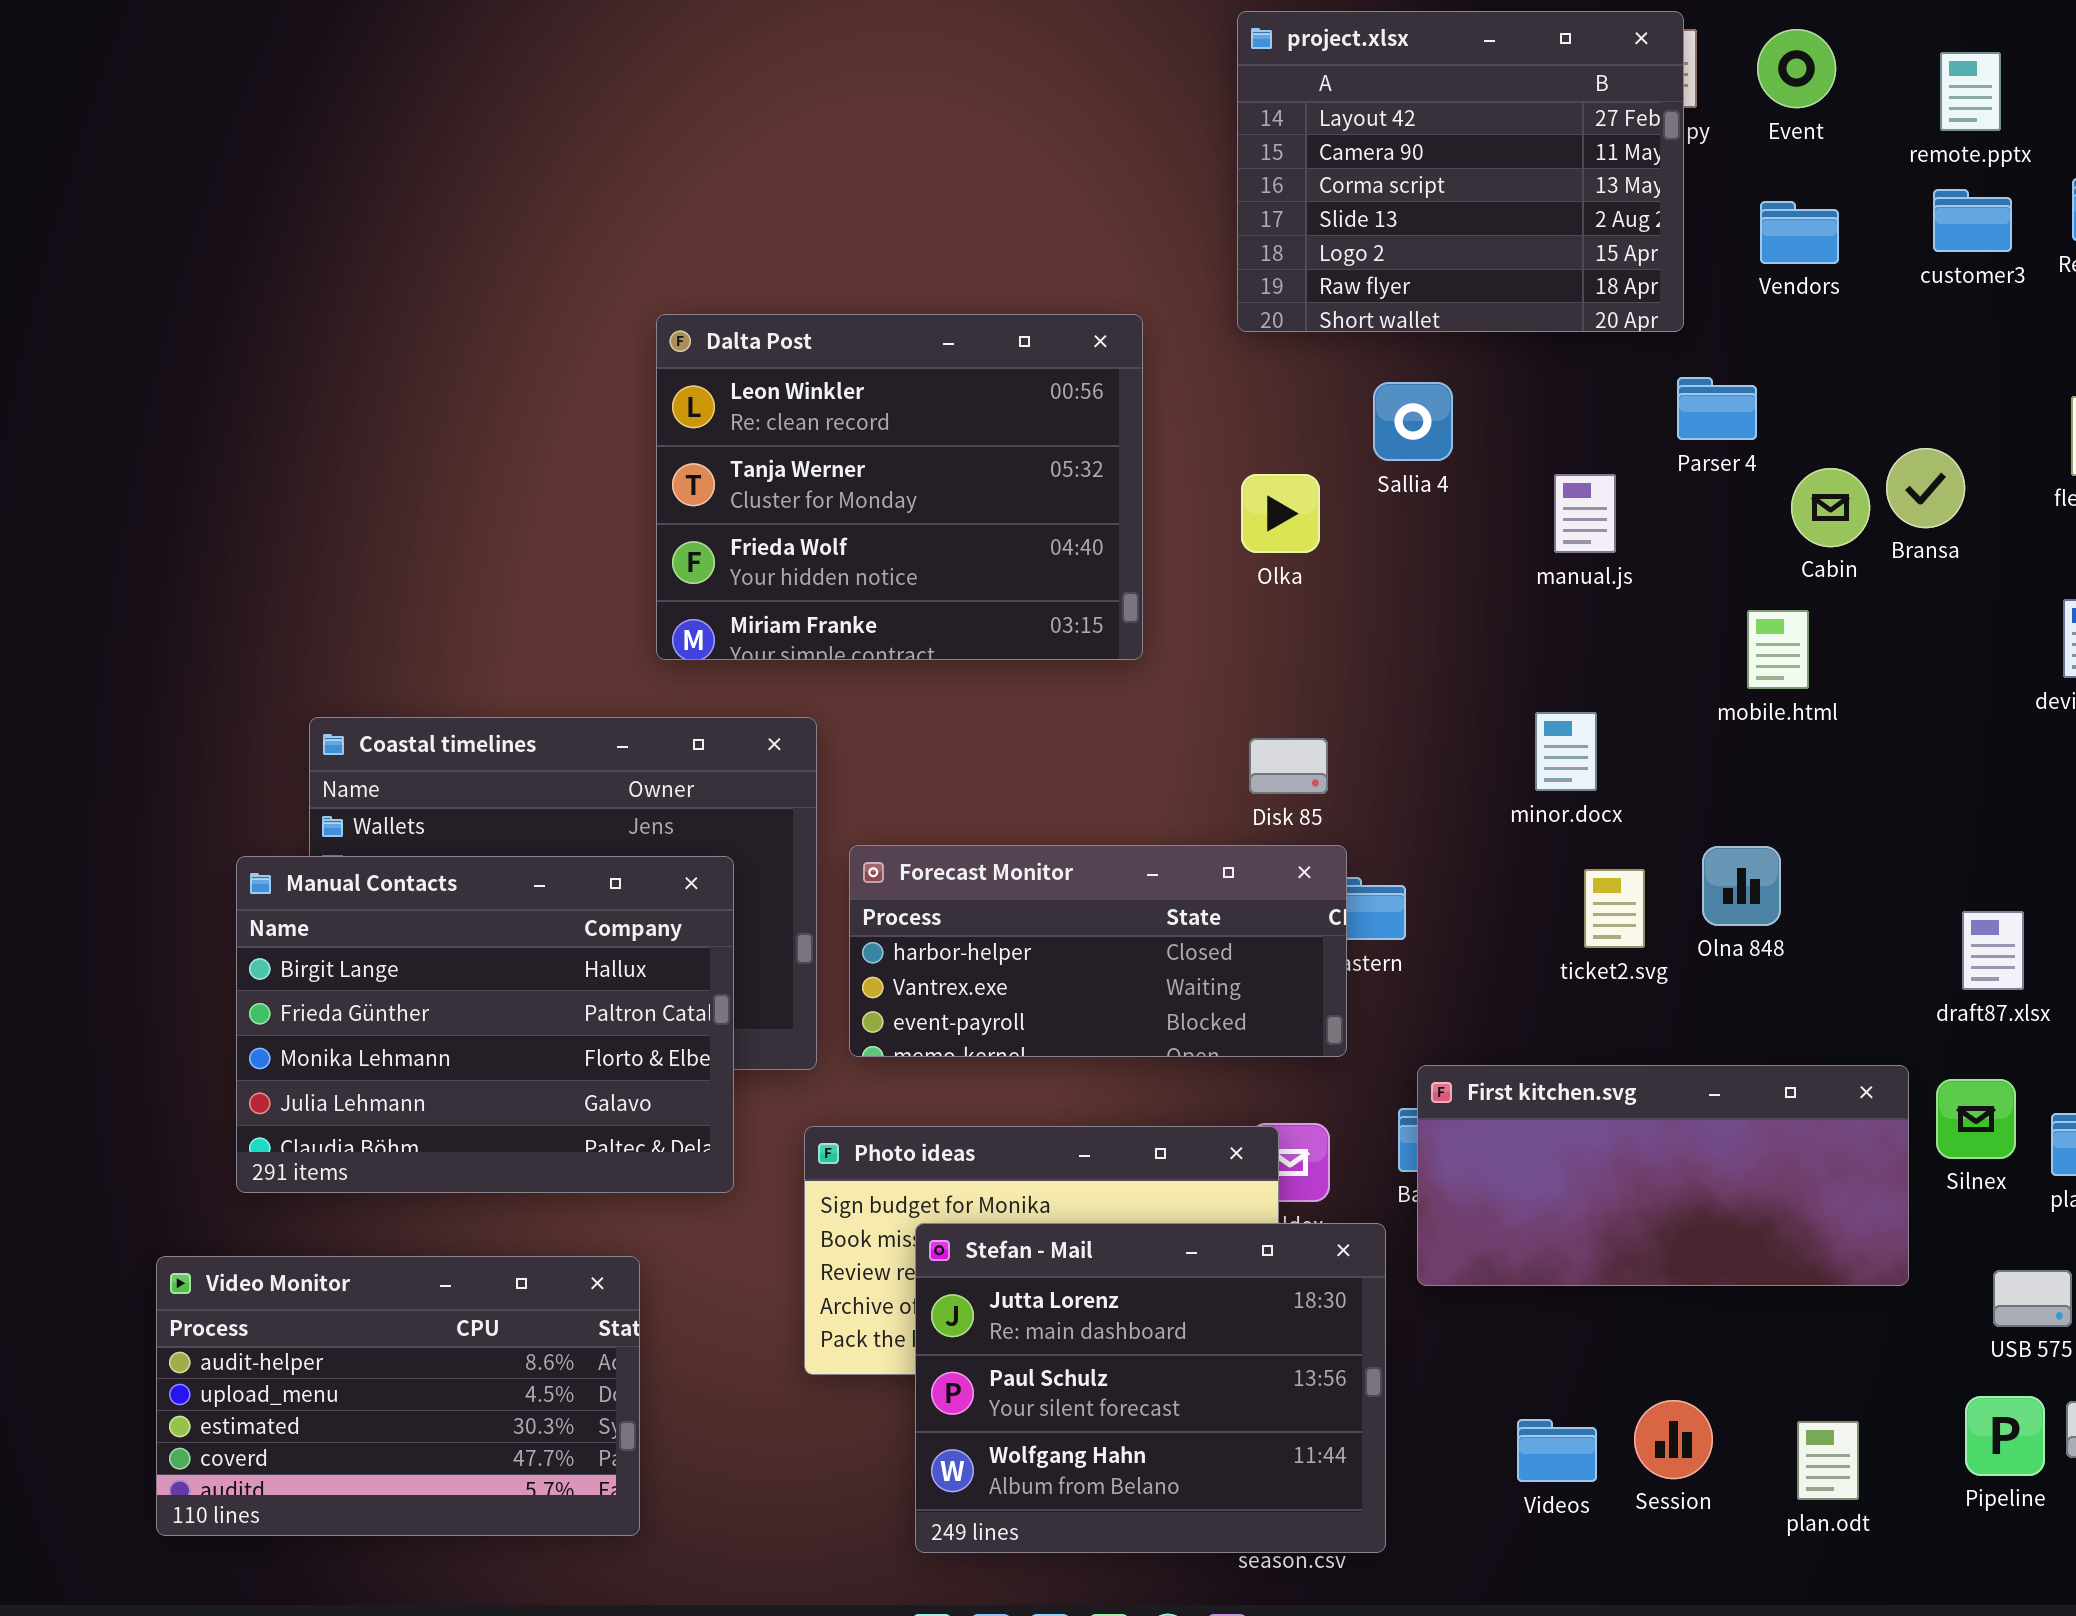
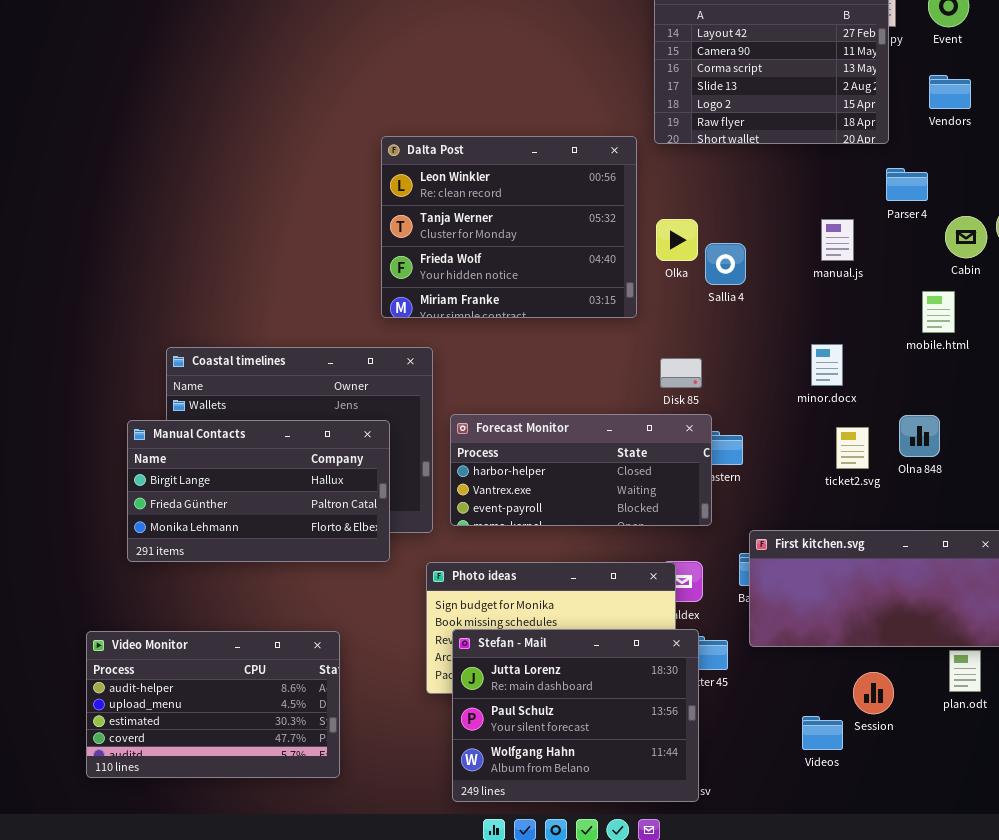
Dalta Post: [656,314,1143,660] -> [381,136,637,318], moved
Sallia 4: [1373,382,1453,461] -> [705,243,746,285], moved
Manual Contacts: [236,856,734,1193] -> [127,420,390,562], resized
Stefan - Mail: [915,1223,1386,1553] -> [452,629,699,802], moved
Session: [1634,1400,1713,1479] -> [853,672,894,714], moved
plan.odt: [1797,1421,1859,1500] -> [949,650,981,692], moved

